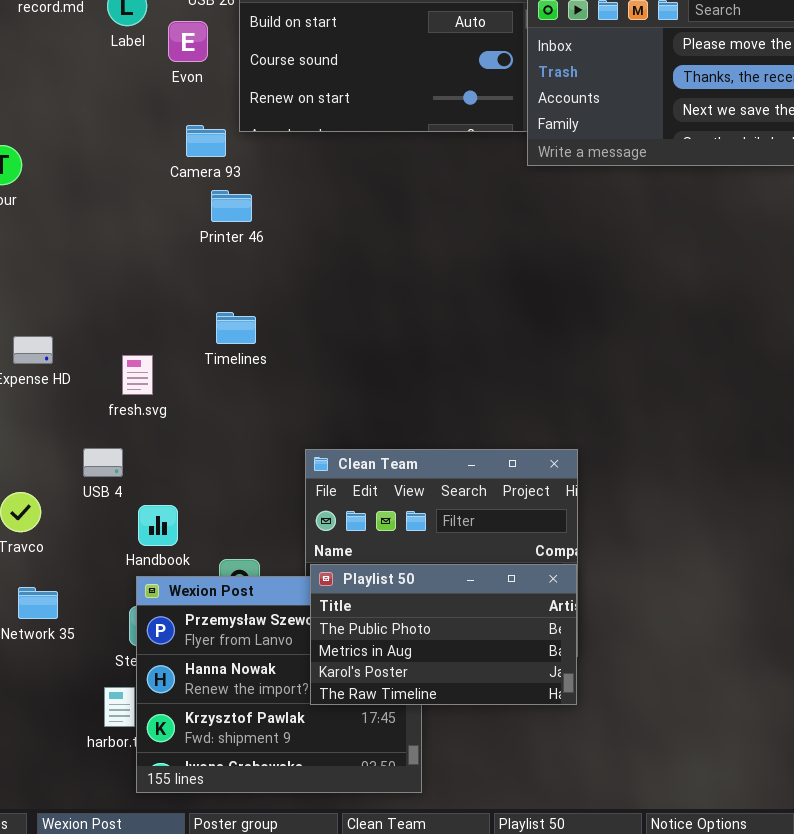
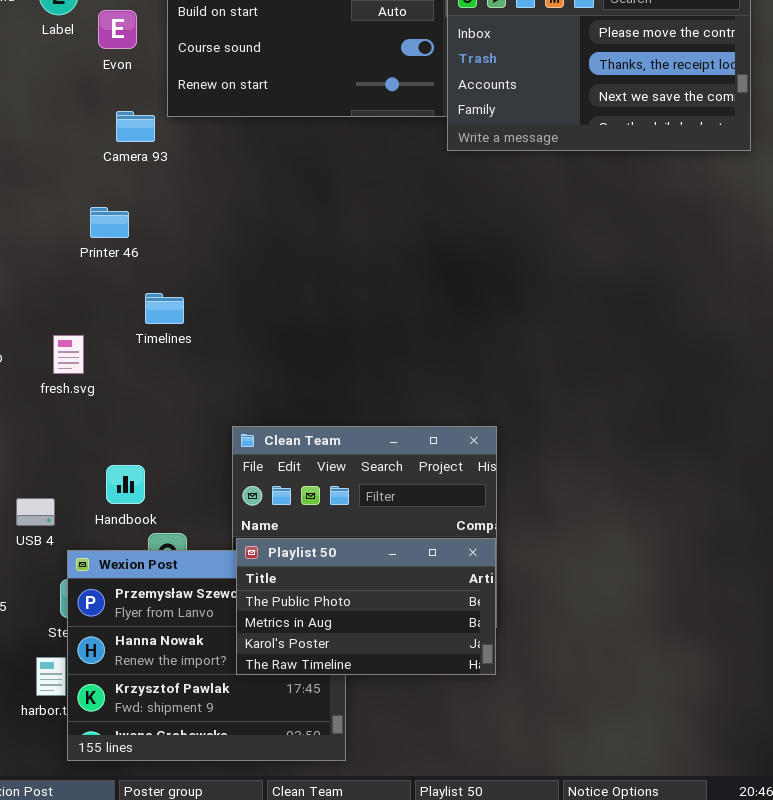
Printer 46: [211,190,252,222] -> [90,207,129,238], moved
USB 4: [83,448,123,477] -> [16,498,55,526], moved
Handbook: [138,505,178,546] -> [106,465,145,504], moved

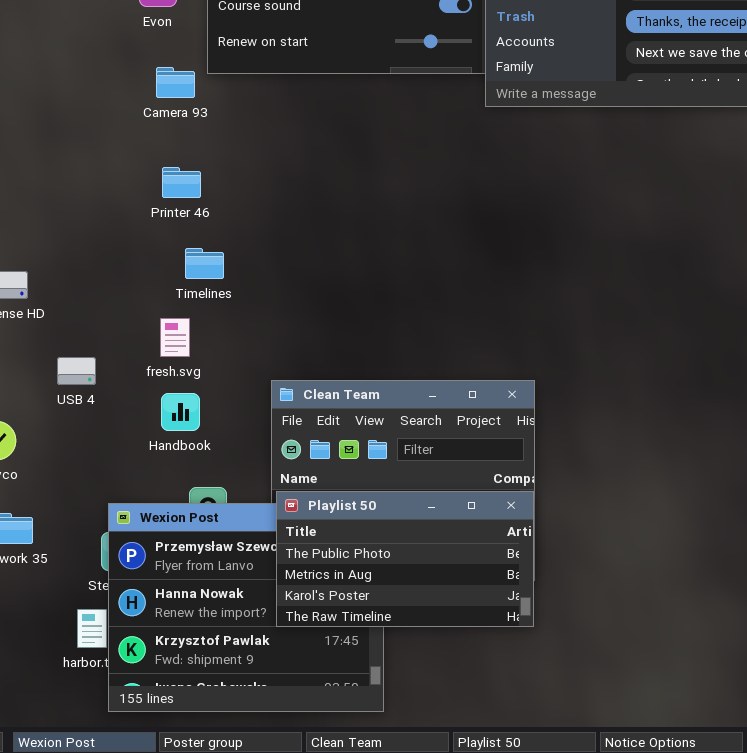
Printer 46: [90,207,129,238] -> [162,167,201,198], moved
fresh.svg: [53,335,84,374] -> [160,318,190,357], moved
Handbook: [106,465,145,504] -> [161,393,200,431], moved
USB 4: [16,498,55,526] -> [57,357,96,385], moved

